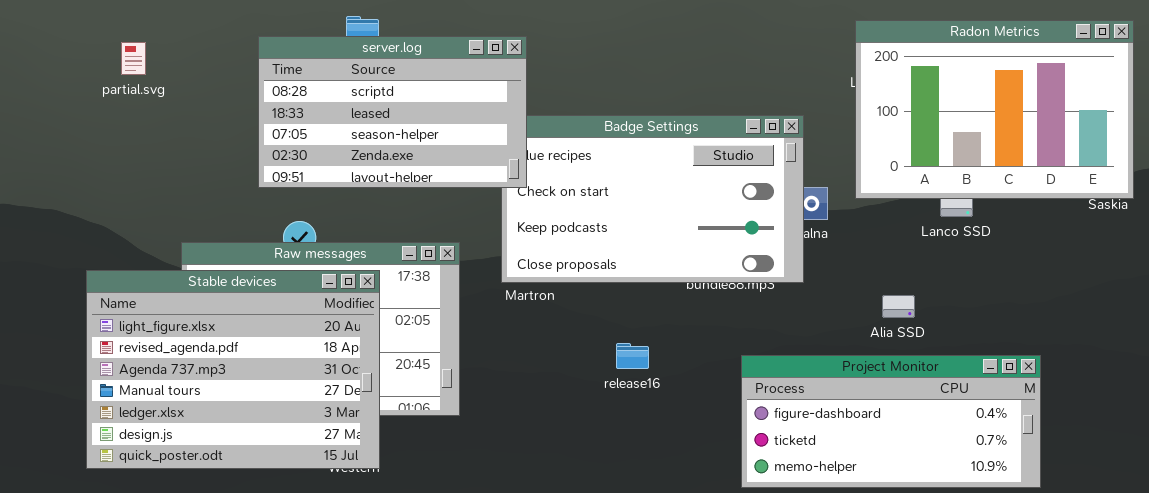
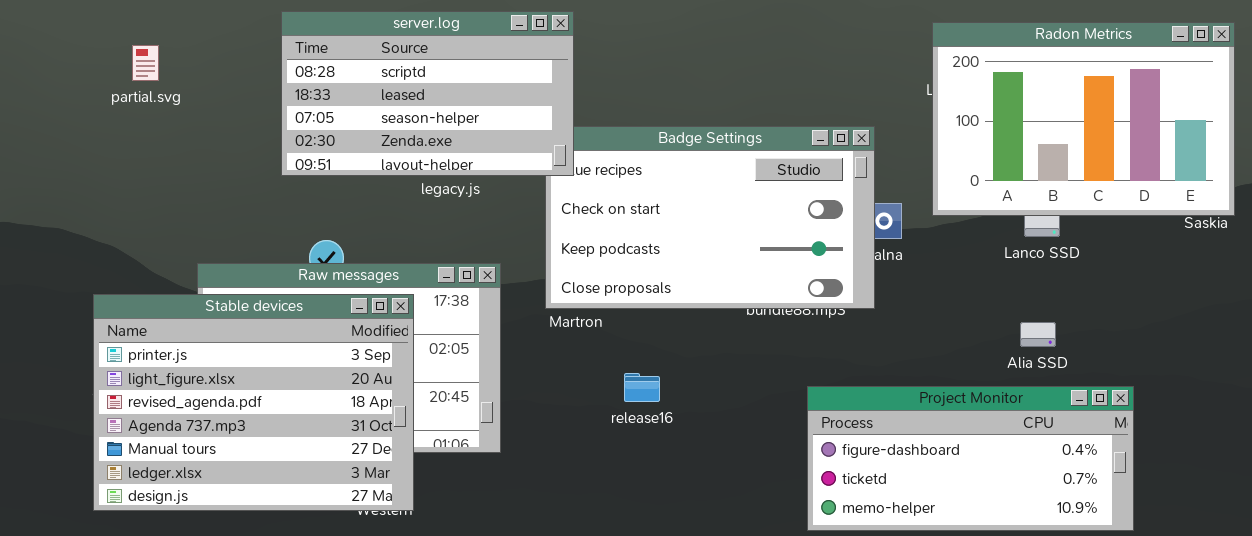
server.log: [258,36,527,188] -> [281,11,574,176], moved
Stable devices: [86,270,380,469] -> [93,294,414,511], scrolled up 1 row
Alia SSD: [882,295,915,318] -> [1020,322,1056,347], moved
release16: [616,343,649,369] -> [624,373,660,402], moved

